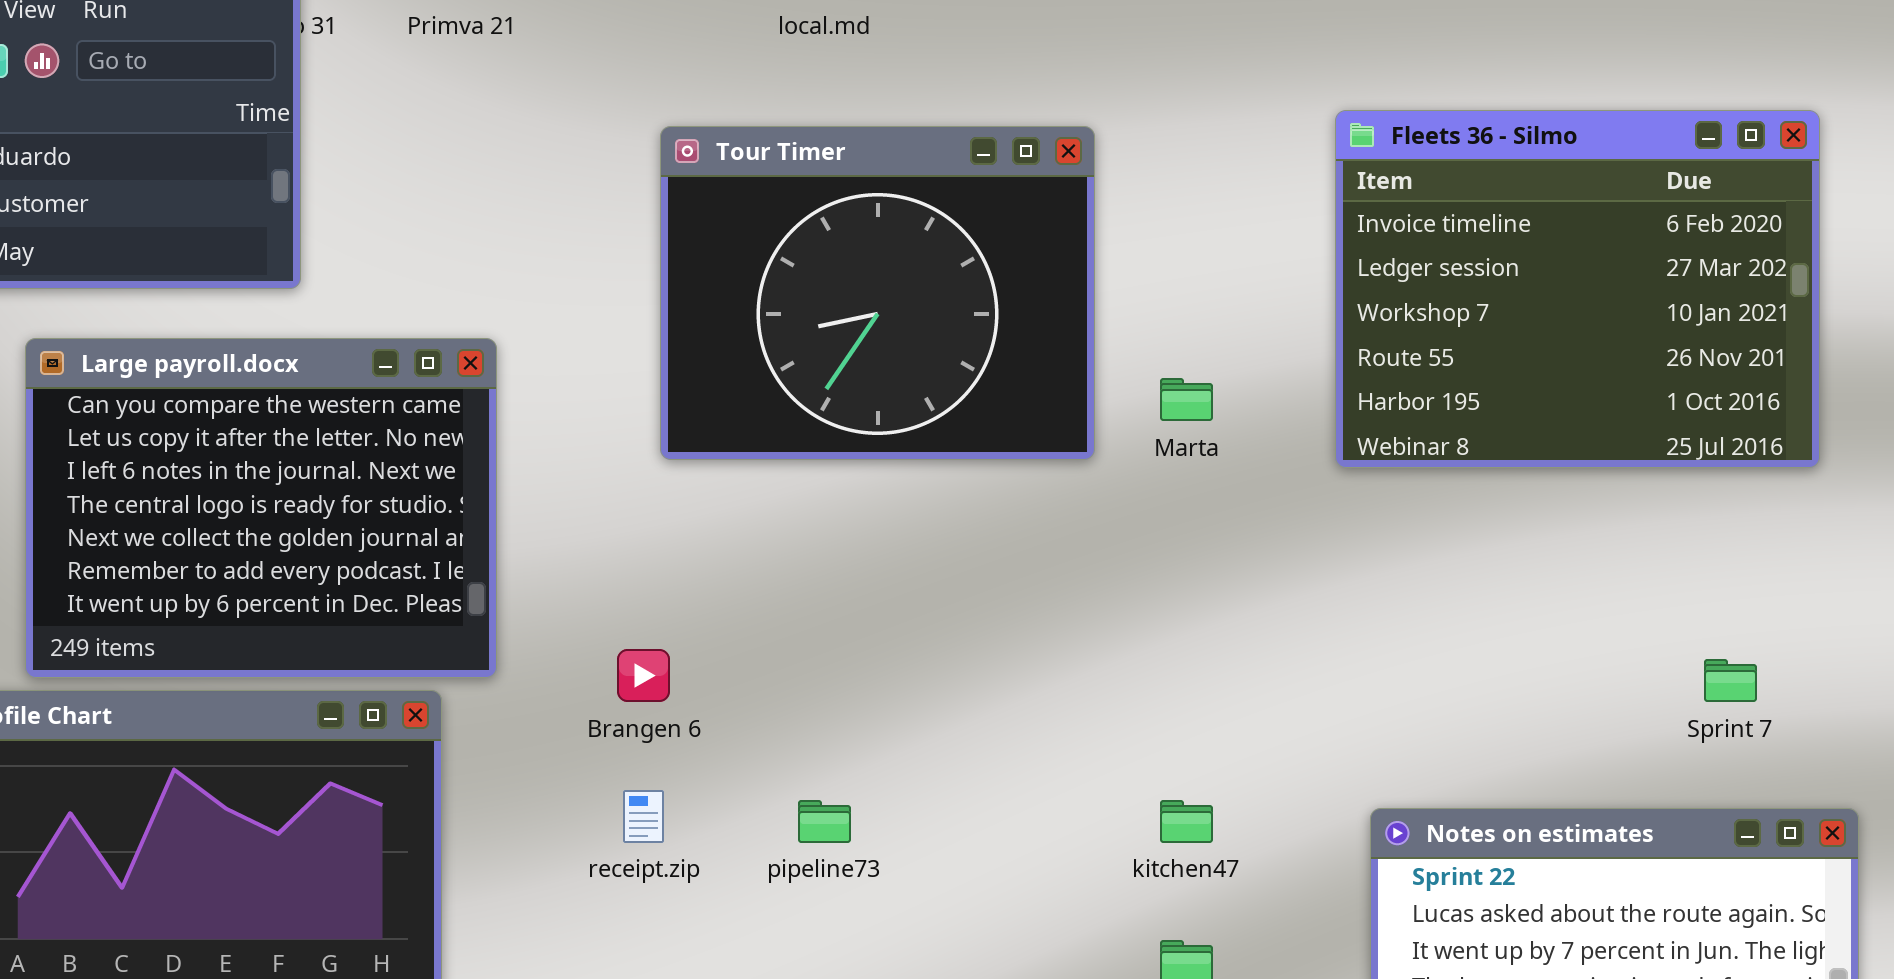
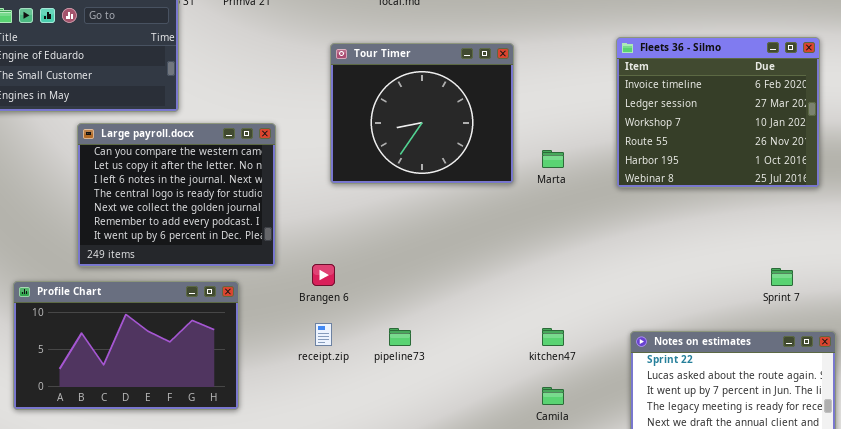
Large payroll.docx: [25,338,497,678] -> [77,123,276,267], moved

